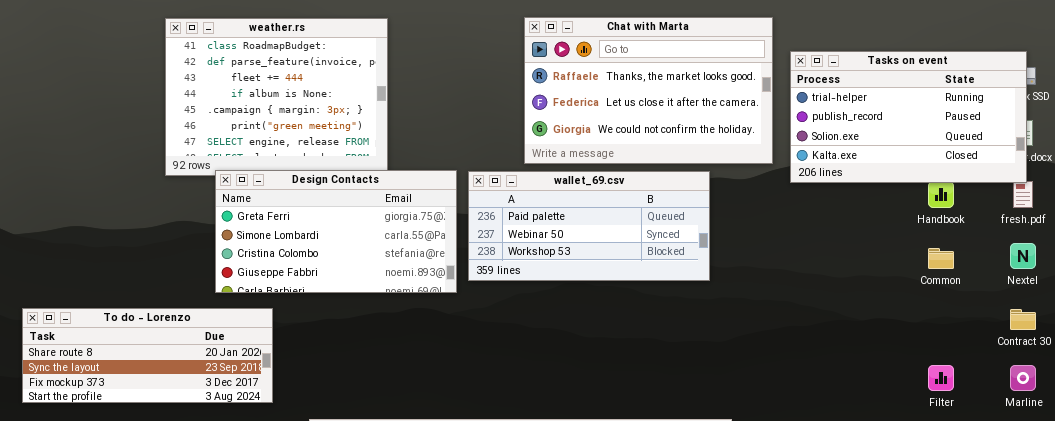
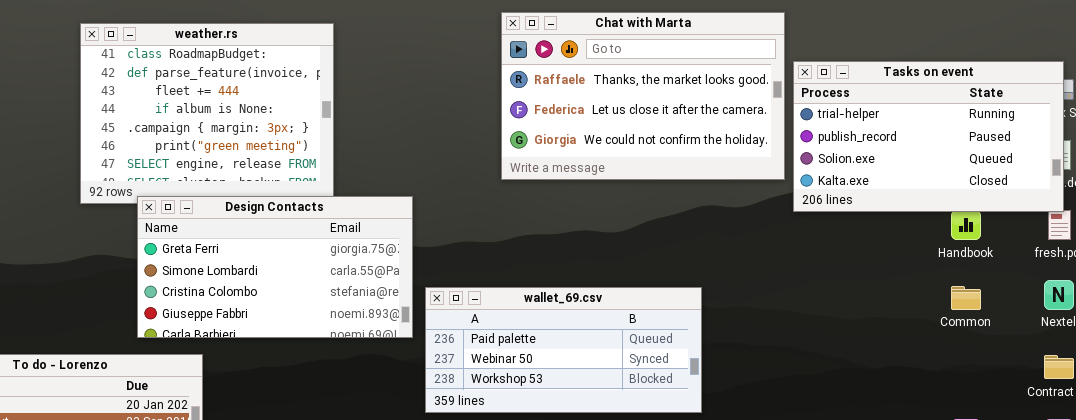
Chat with Marta: [524,17,773,164] -> [501,12,785,180], moved
wallet_69.csv: [468,171,710,281] -> [425,287,702,413], moved

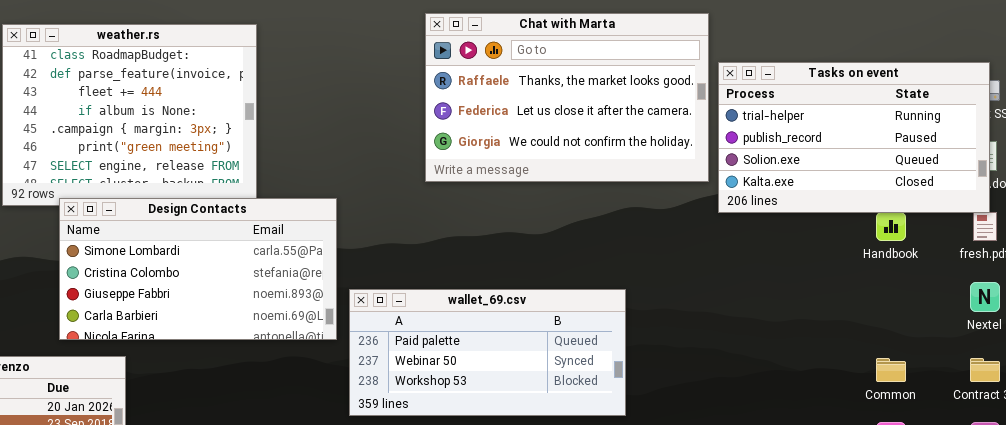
Design Contacts: [137,196,413,338] -> [59,198,337,340], scrolled down 1 row
Common: [951,286,981,310] -> [876,358,906,382], moved

